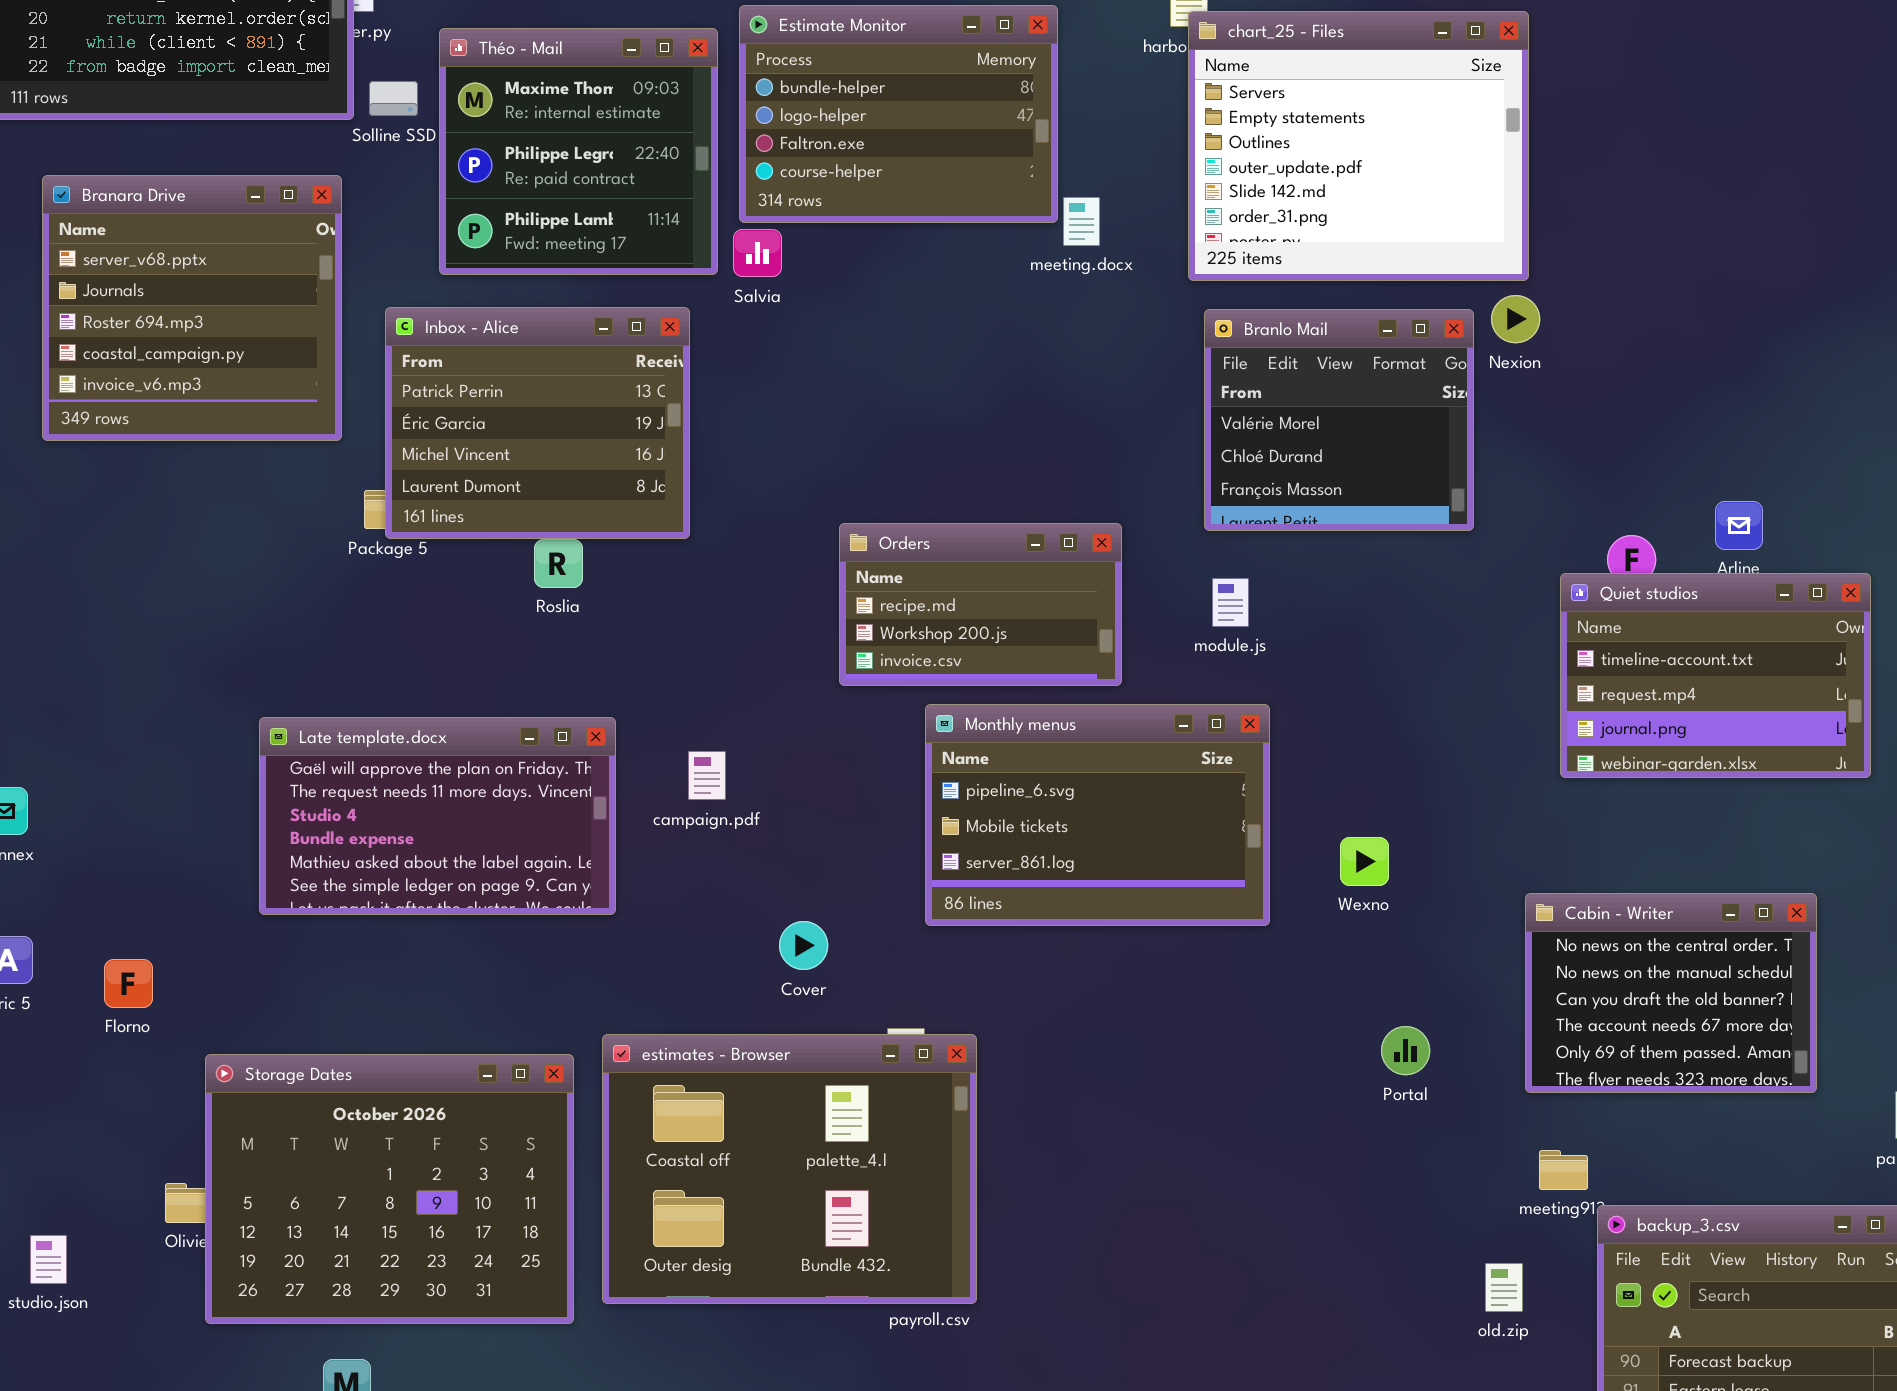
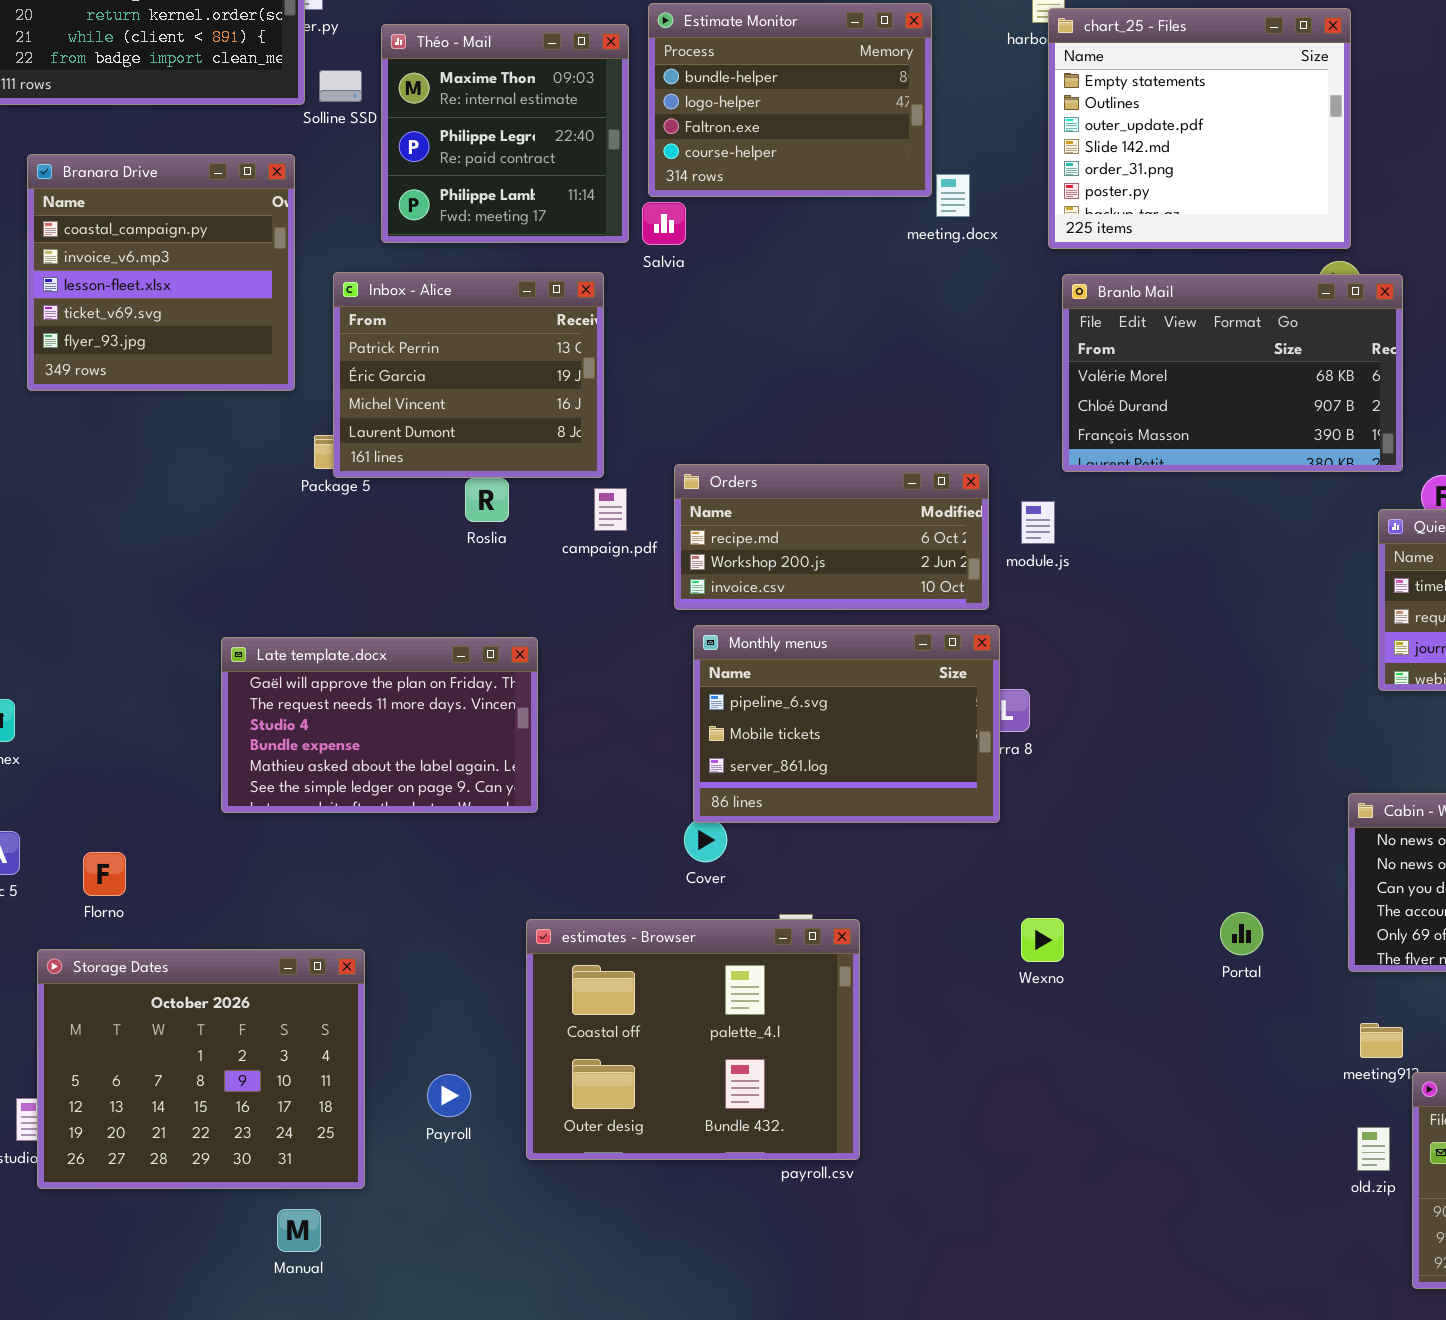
chart_25 - Files: [1188,11,1529,281] -> [1048,8,1351,249], scrolled down 1 row
Branara Drive: [42,175,342,441] -> [27,154,295,391], scrolled down 3 rows
Branlo Mail: [1204,309,1474,531] -> [1062,274,1403,472], resized
Orders: [839,523,1122,686] -> [674,464,989,610], resized
module.js: [1212,578,1249,627] -> [1021,501,1055,544], moved
Monthly menus: [925,704,1270,926] -> [693,625,1000,823], moved
campaign.pdf: [688,751,726,800] -> [594,488,627,531], moved
Wexno: [1340,837,1389,886] -> [1021,918,1064,962], moved
Storage Dates: [205,1054,574,1324] -> [37,949,365,1189], moved
old.zip: [1485,1263,1523,1312] -> [1357,1127,1390,1171], moved

